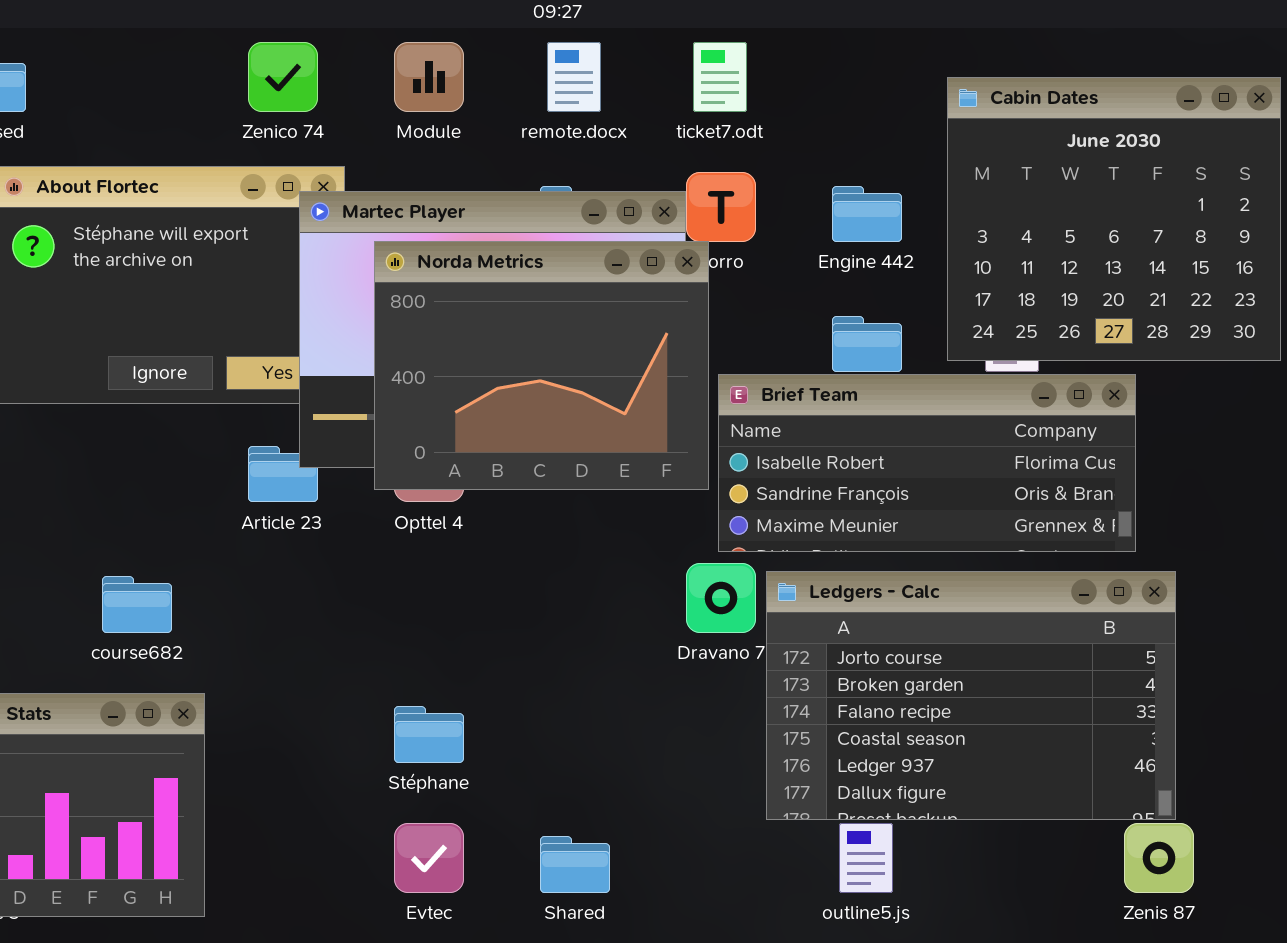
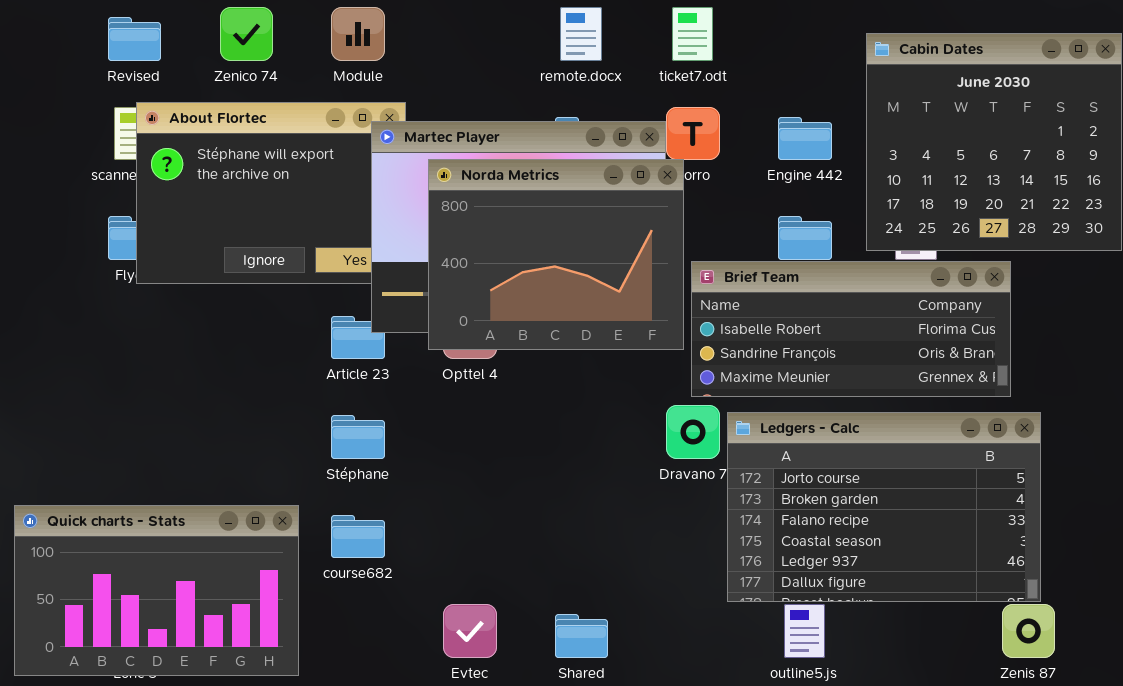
Zenico 74: [248,42,318,112] -> [220,7,273,61], moved
Module: [394,42,464,112] -> [331,7,385,61], moved
course682: [102,576,172,633] -> [331,515,385,558], moved
Stéphane: [394,706,464,763] -> [331,415,385,459], moved

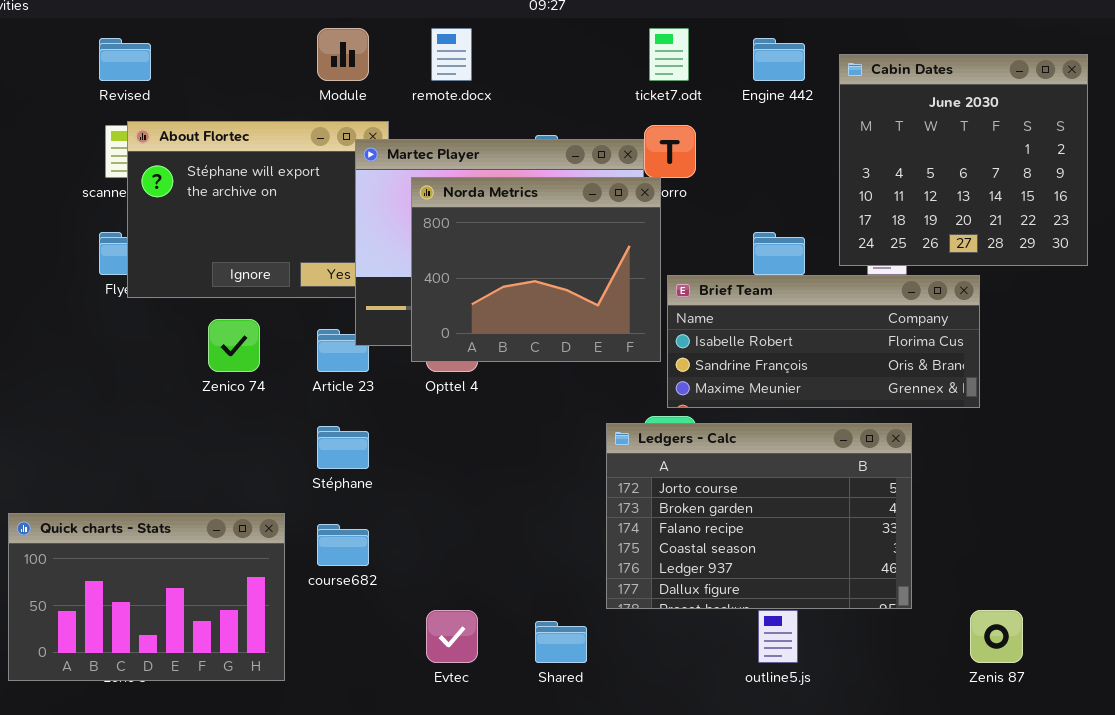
Zenico 74: [220,7,273,61] -> [208,319,260,372], moved
remote.docx: [560,7,602,61] -> [431,28,472,81], moved
Engine 442: [778,117,832,160] -> [753,38,805,81], moved
Ledgers - Calc: [727,412,1041,602] -> [606,423,912,609], moved

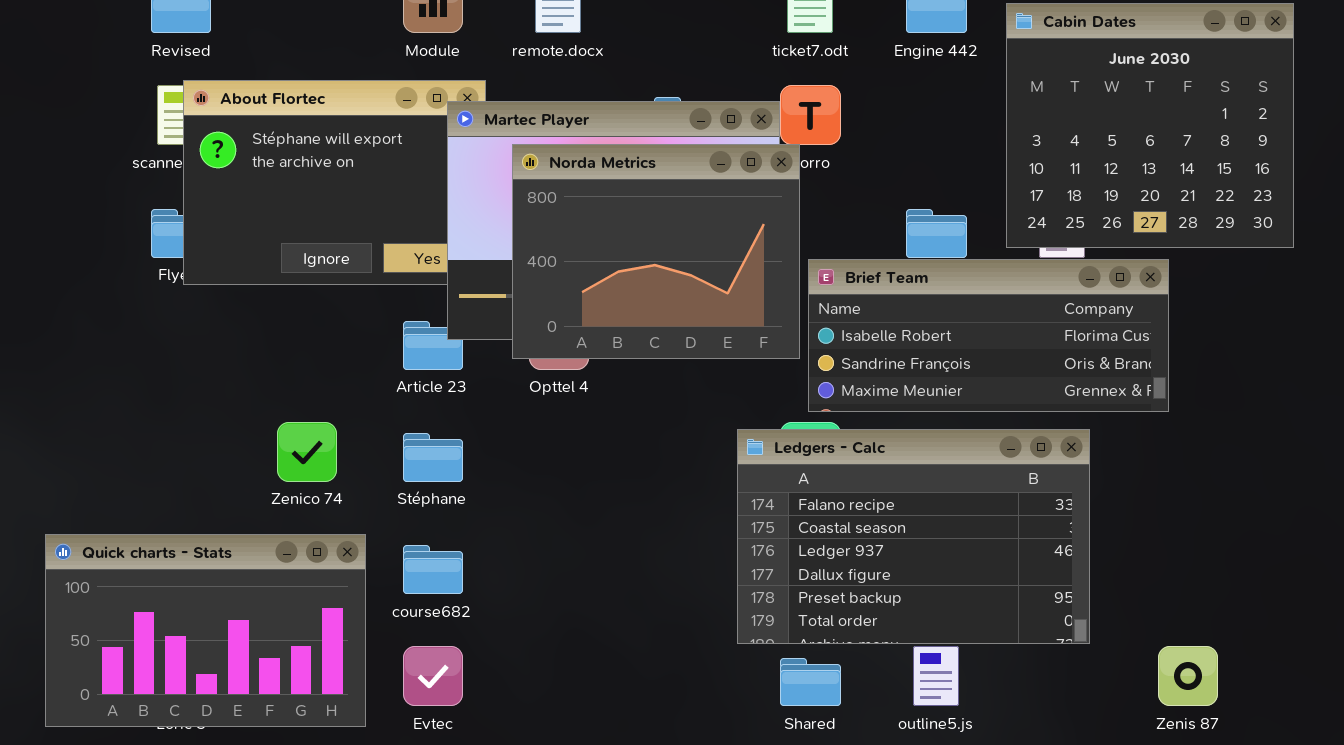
Zenico 74: [208,319,260,372] -> [277,422,337,482], moved
Ledgers - Calc: [606,423,912,609] -> [737,429,1090,644], scrolled down 2 rows
Evtec: [426,610,478,663] -> [403,646,463,706], moved
Shared: [535,621,587,663] -> [780,658,841,706], moved

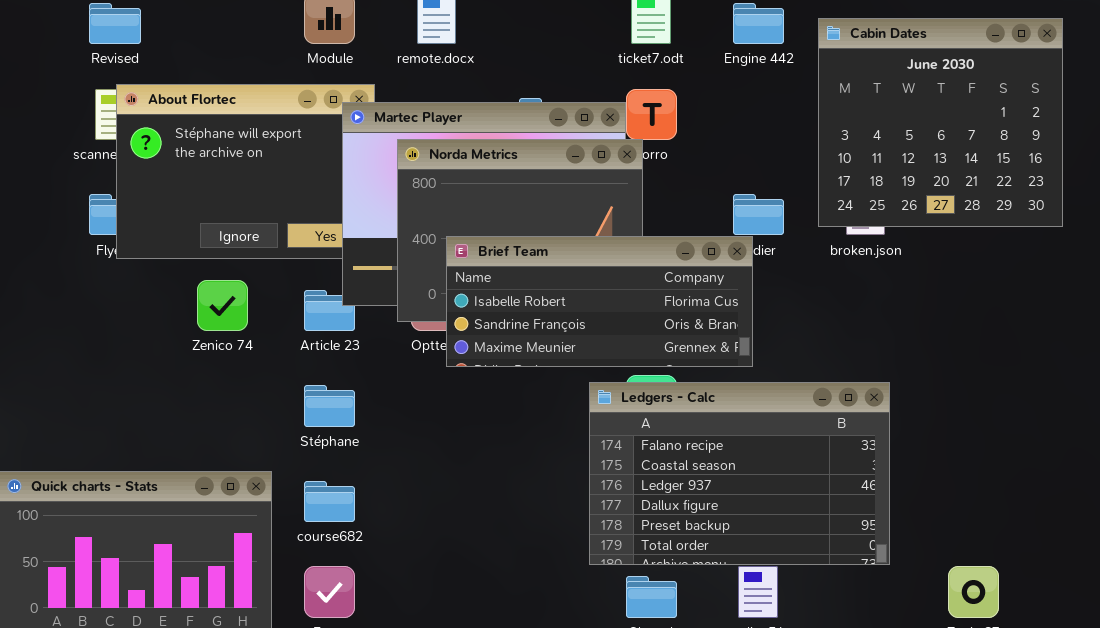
Brief Team: [808,259,1169,412] -> [446,236,753,367], moved
Zenico 74: [277,422,337,482] -> [197,280,248,331], moved

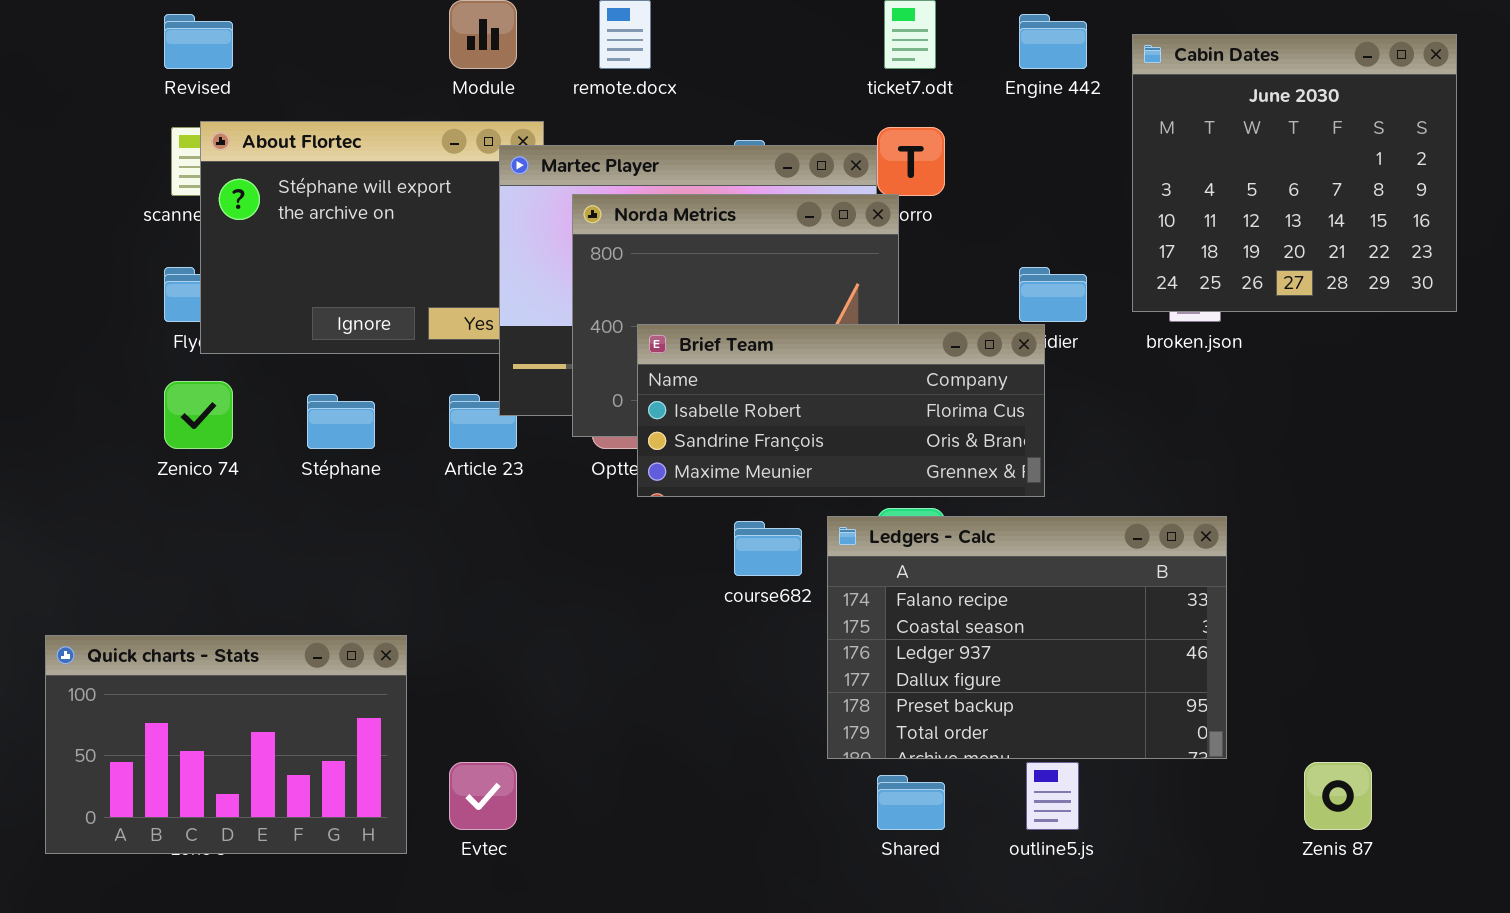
Zenico 74: [197,280,248,331] -> [164,381,233,449], moved
Stéphane: [304,385,355,427] -> [307,394,375,449], moved
course682: [304,481,355,522] -> [734,521,802,576], moved

